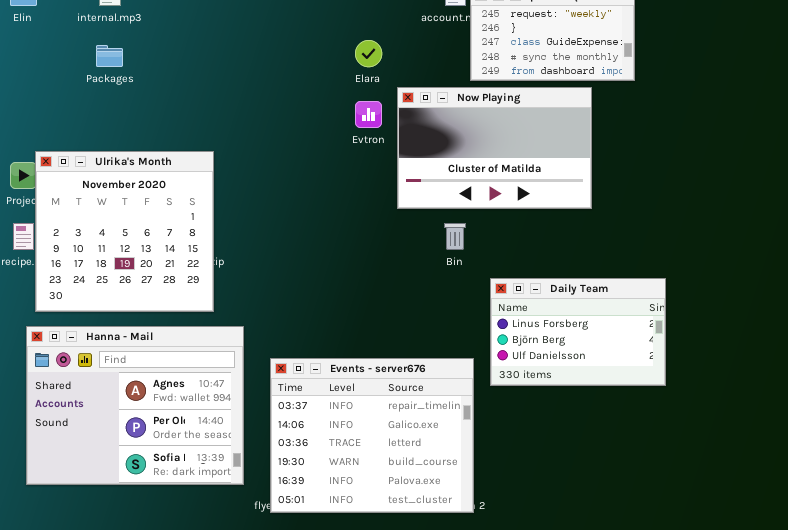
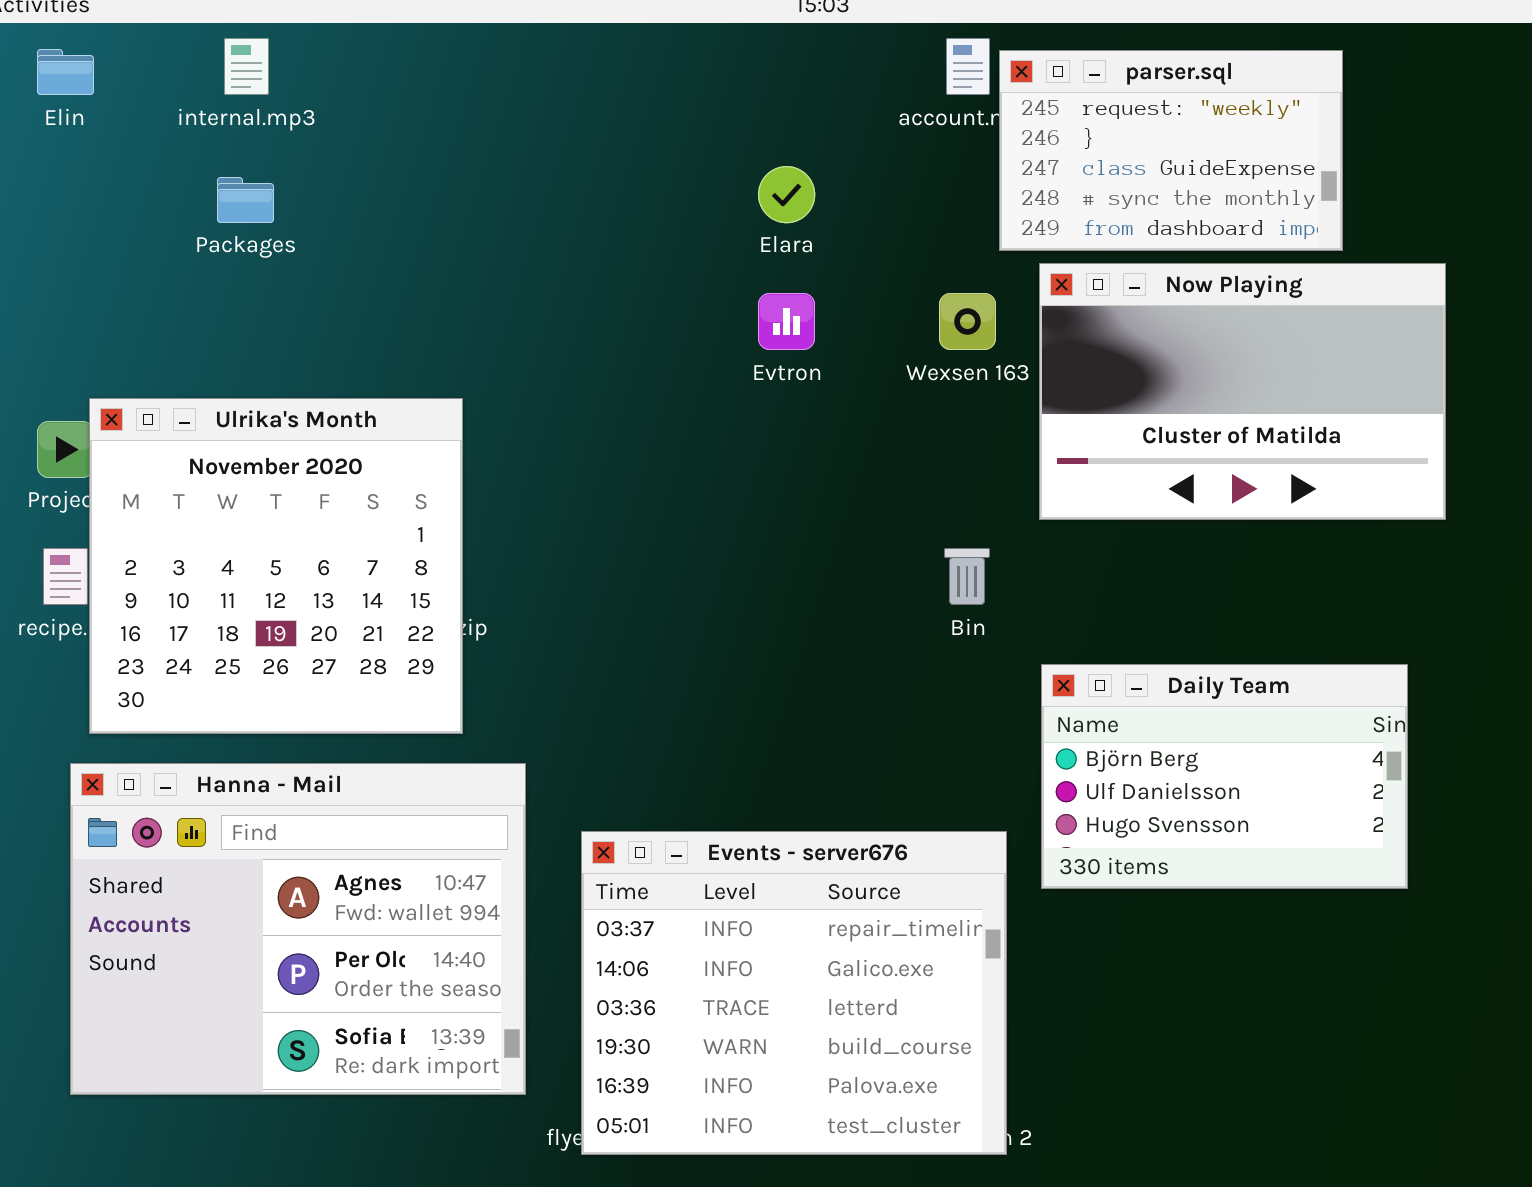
Now Playing: [397,87,592,209] -> [1039,263,1446,520], moved
Daily Team: [490,278,666,386] -> [1041,664,1408,889], scrolled down 1 row

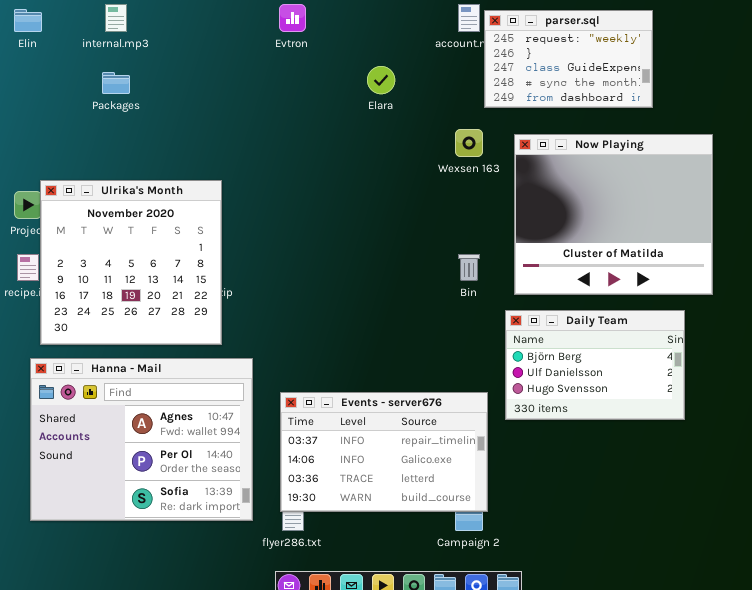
Now Playing: [1039,263,1446,520] -> [514,134,713,295], moved, resized
Evtron: [758,293,815,350] -> [279,4,306,32], moved
Events - server676: [581,831,1007,1155] -> [280,392,488,512], resized

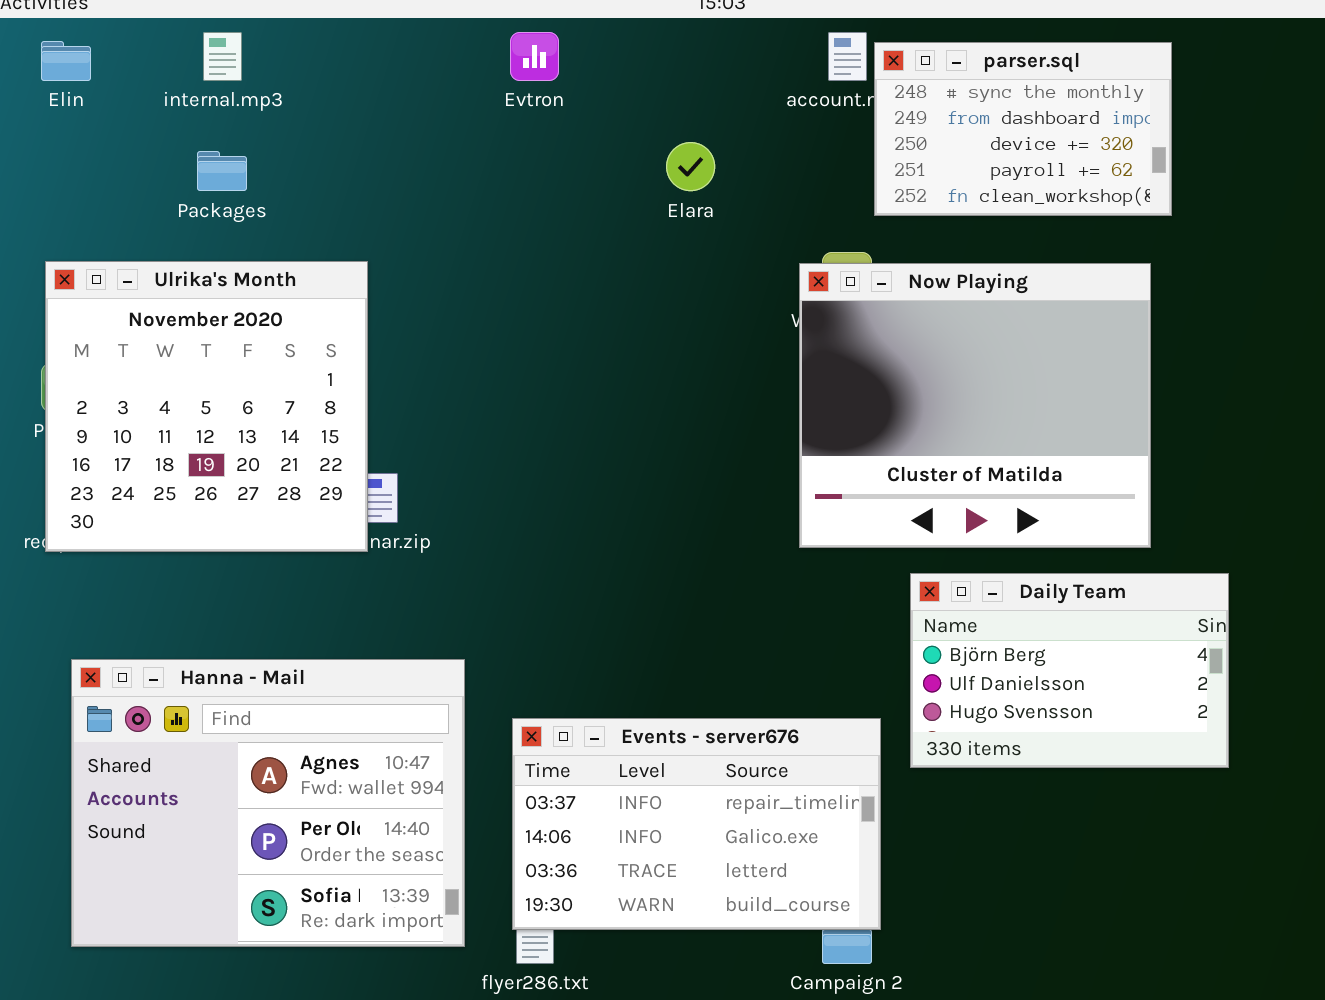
parser.sql: [484,10,653,108] -> [874,42,1172,216], scrolled down 3 rows
Now Playing: [514,134,713,295] -> [799,263,1151,548], moved
Ulrika's Month: [40,180,222,345] -> [45,261,368,552], moved

